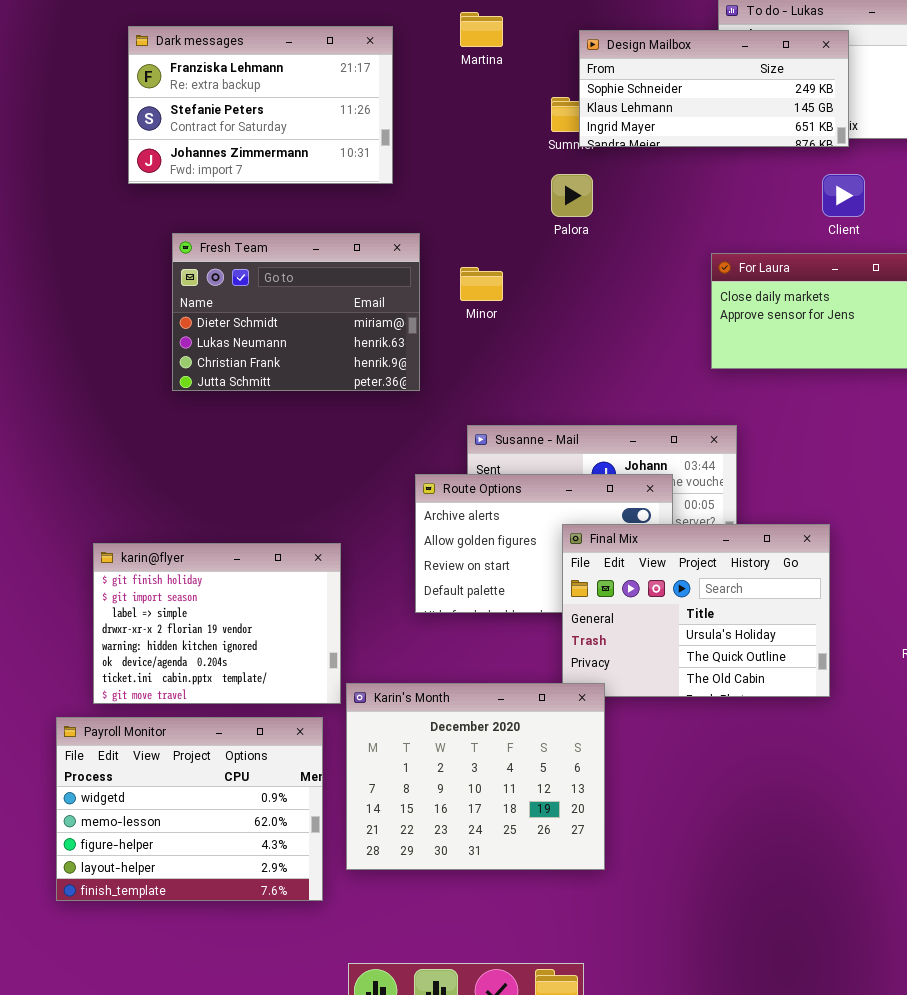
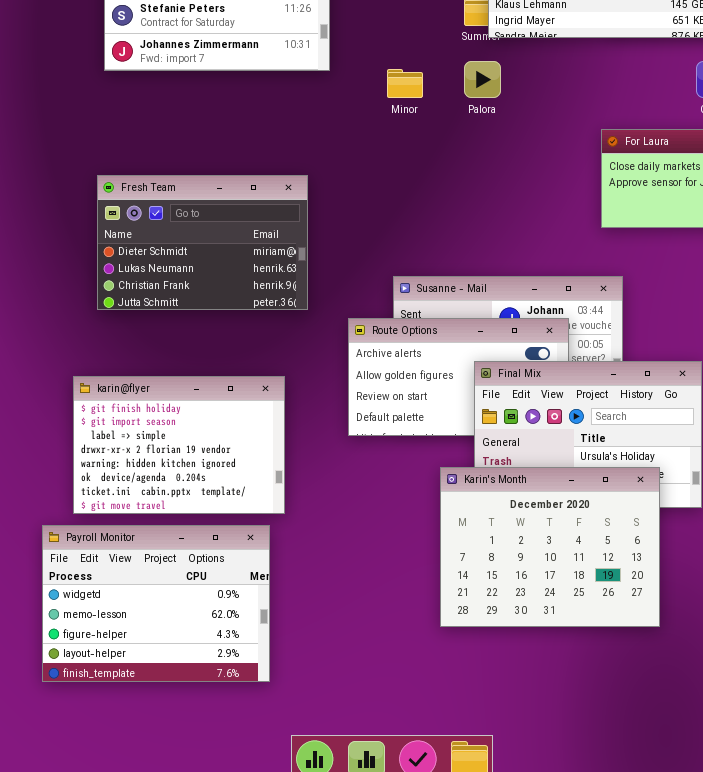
Fresh Team: [172,233,420,391] -> [97,175,308,310], moved
Minor: [460,267,503,301] -> [387,69,423,98], moved
Karin's Month: [346,683,605,870] -> [440,467,660,627], moved

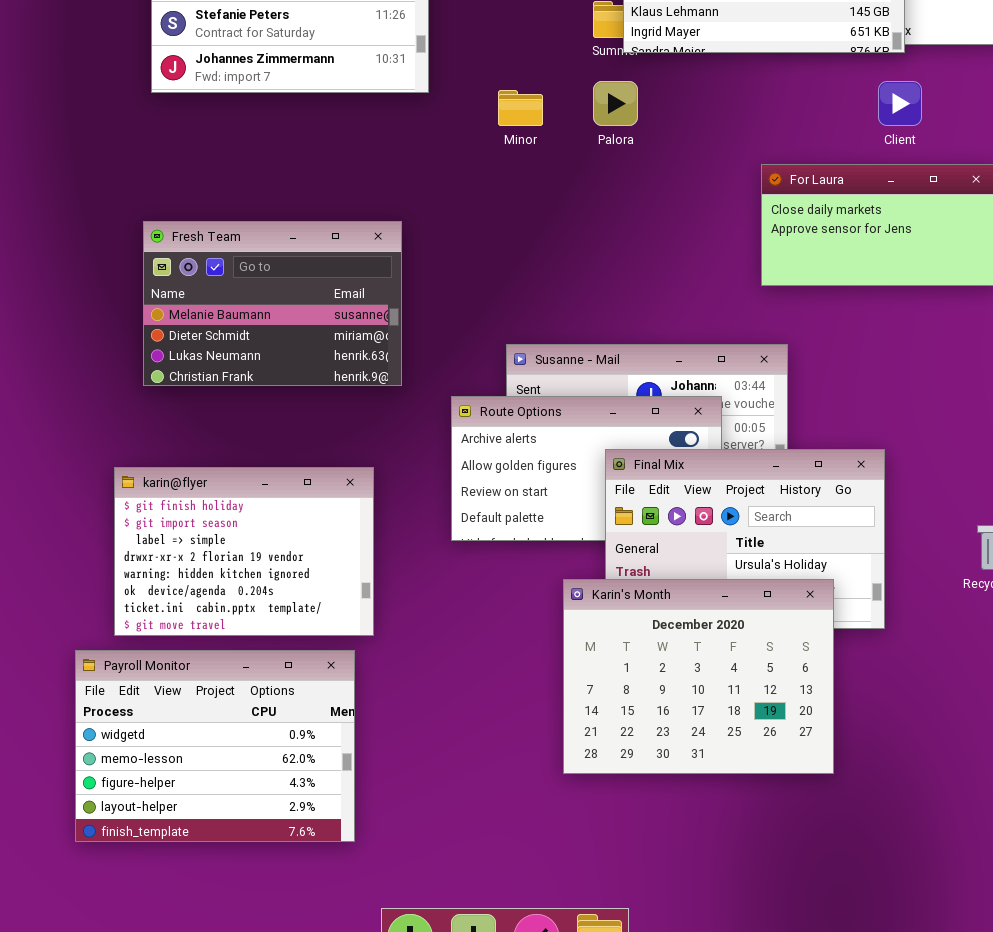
Fresh Team: [97,175,308,310] -> [143,221,402,386], scrolled up 1 row

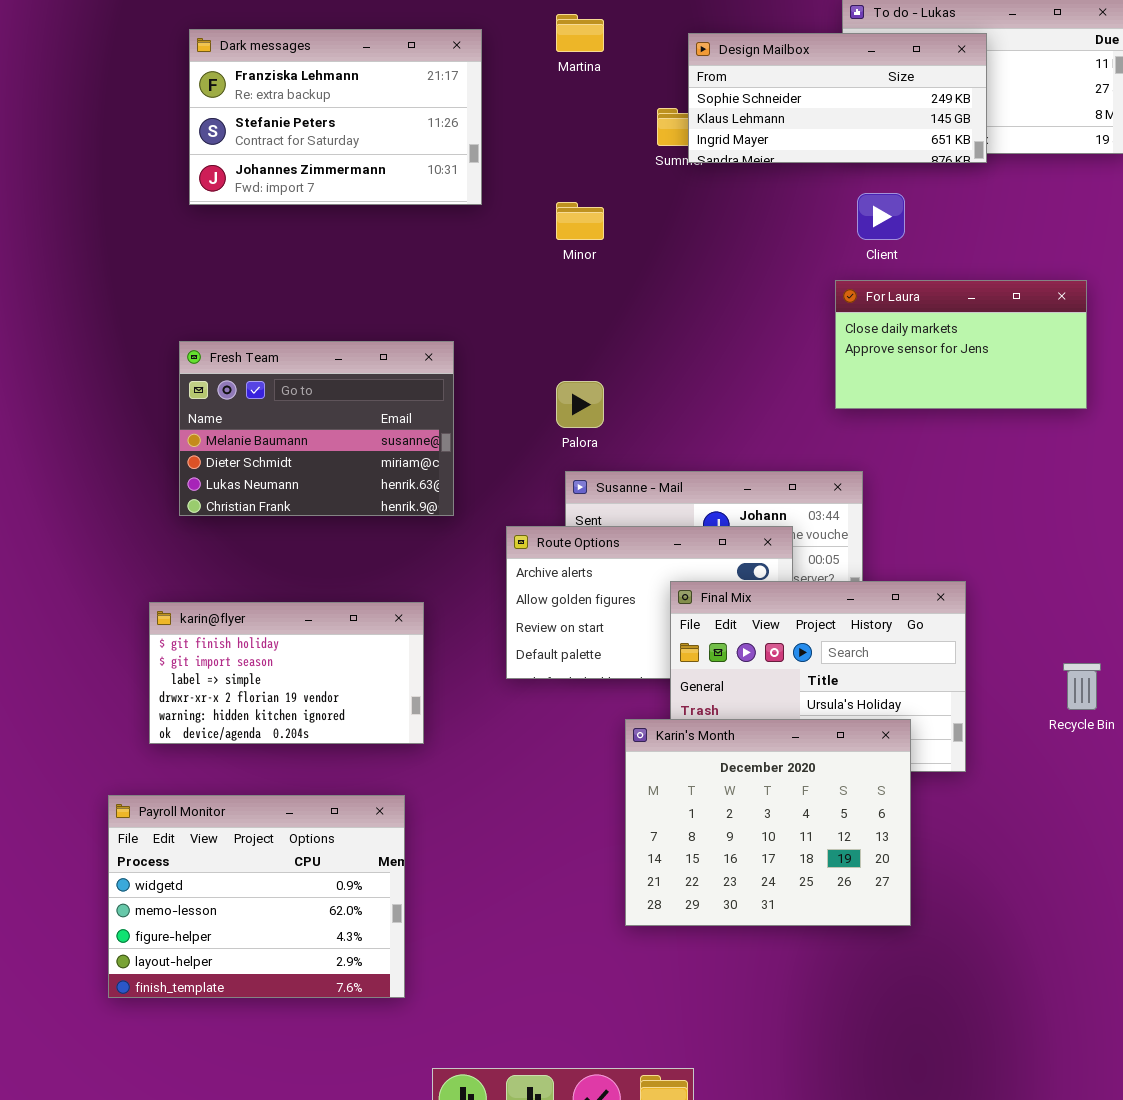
Palora: [593,81,638,126] -> [556,381,604,428], moved
Client: [878,81,922,126] -> [857,193,905,240], moved
karin@flyer: [114,467,374,636] -> [149,602,424,744], resized

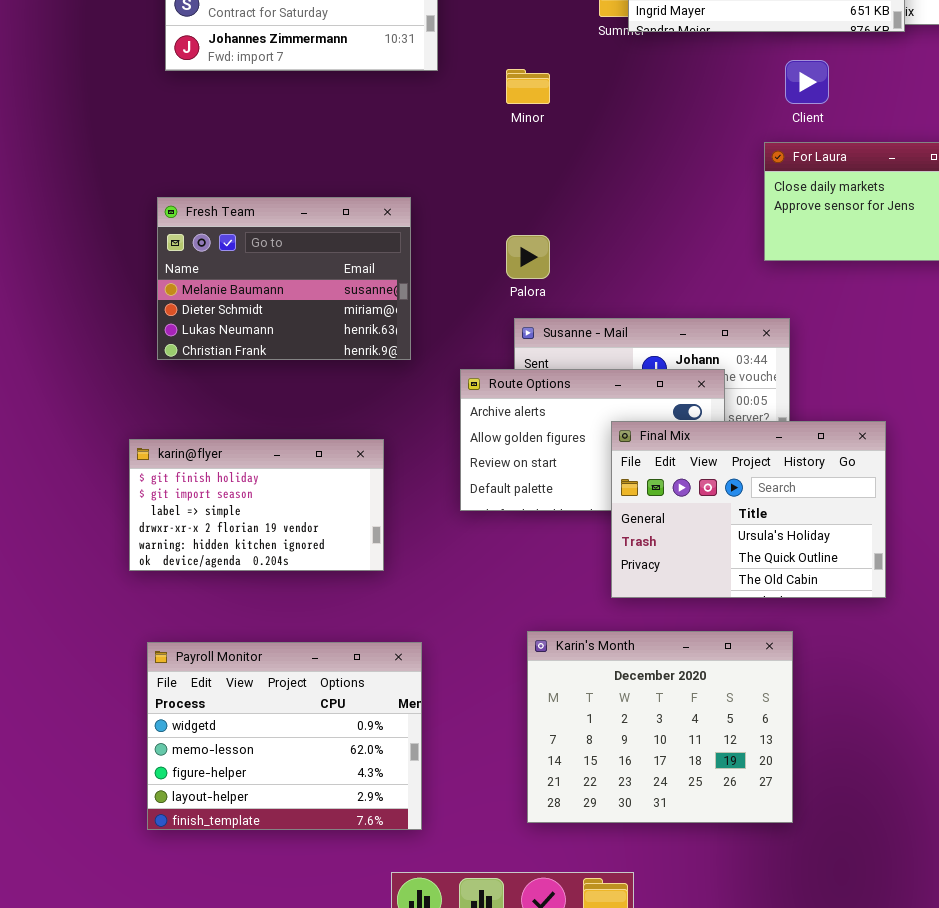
Karin's Month: [625,719,911,926] -> [527,631,793,823], moved
Payroll Monitor: [108,795,405,998] -> [147,642,422,830], moved

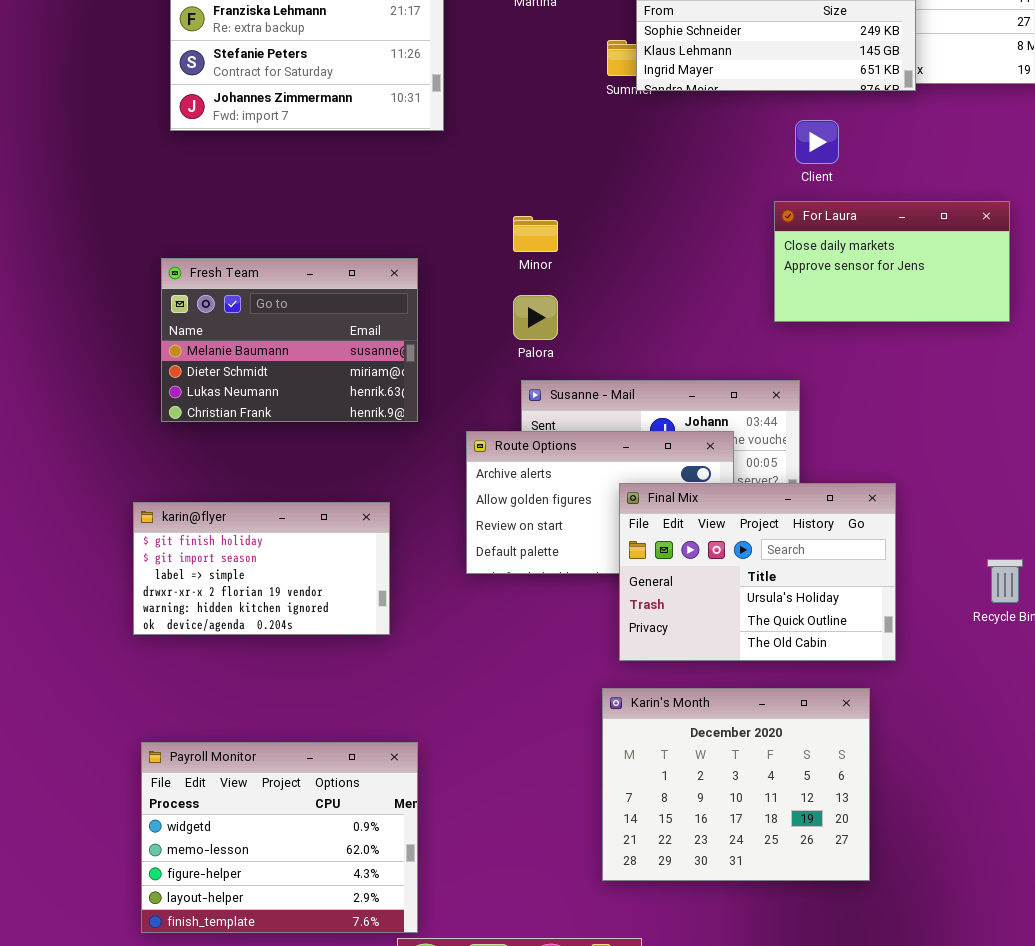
Minor: [506,69,550,104] -> [513,216,558,252], moved
Karin's Month: [527,631,793,823] -> [602,688,870,881], moved
Payroll Monitor: [147,642,422,830] -> [141,742,418,933], moved

